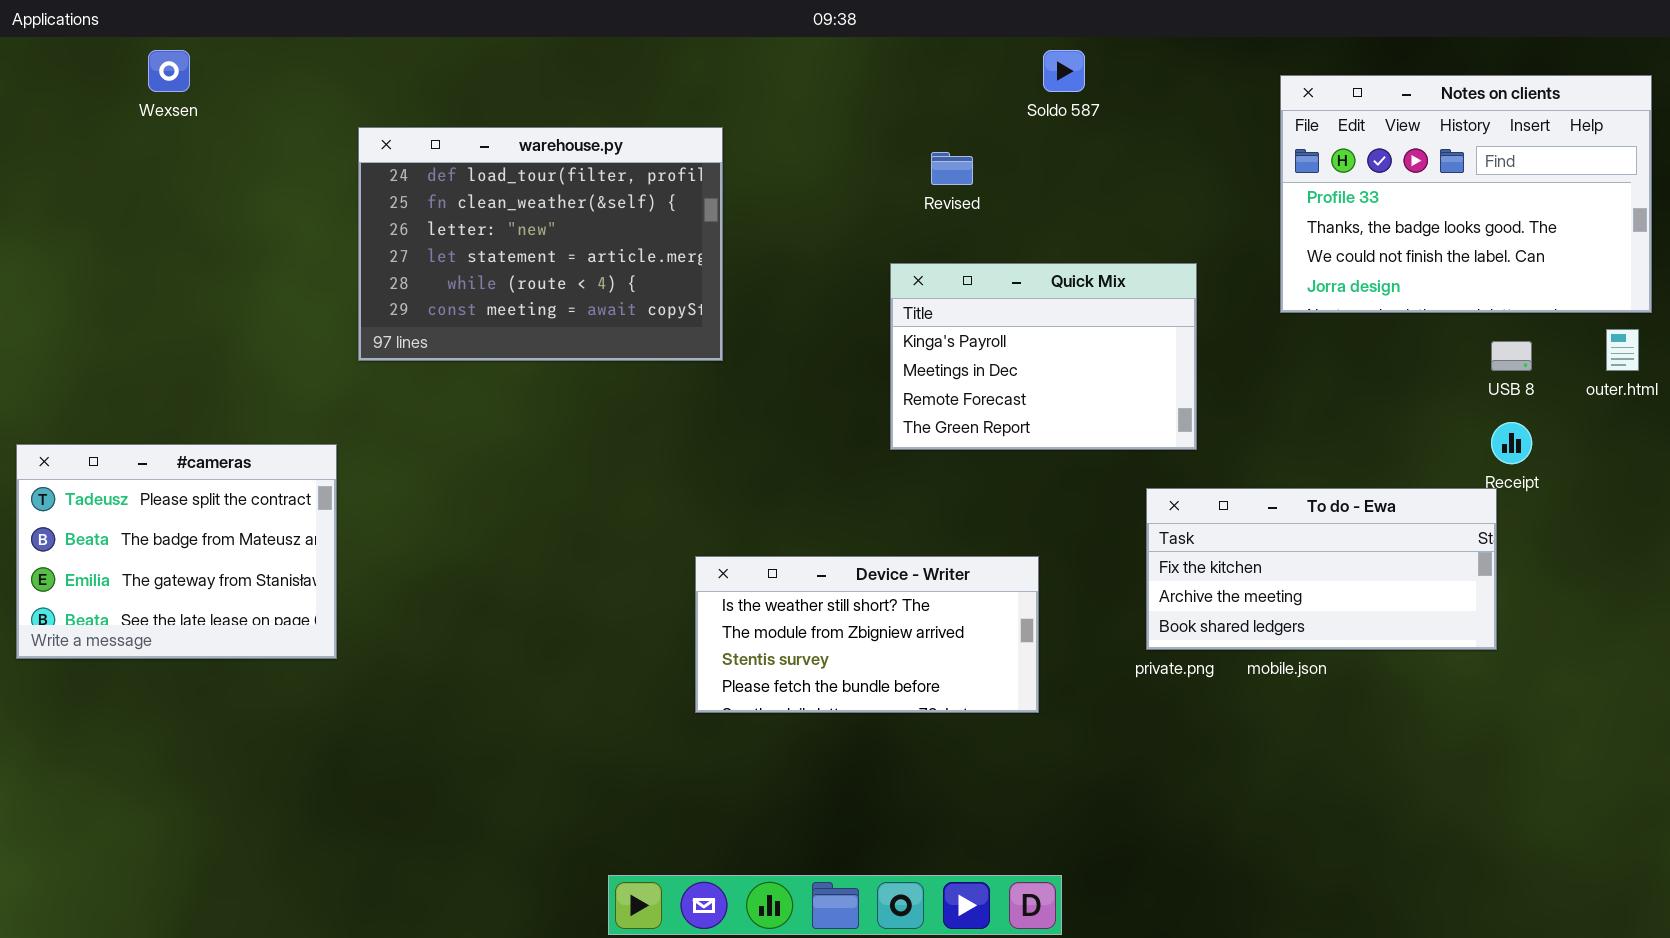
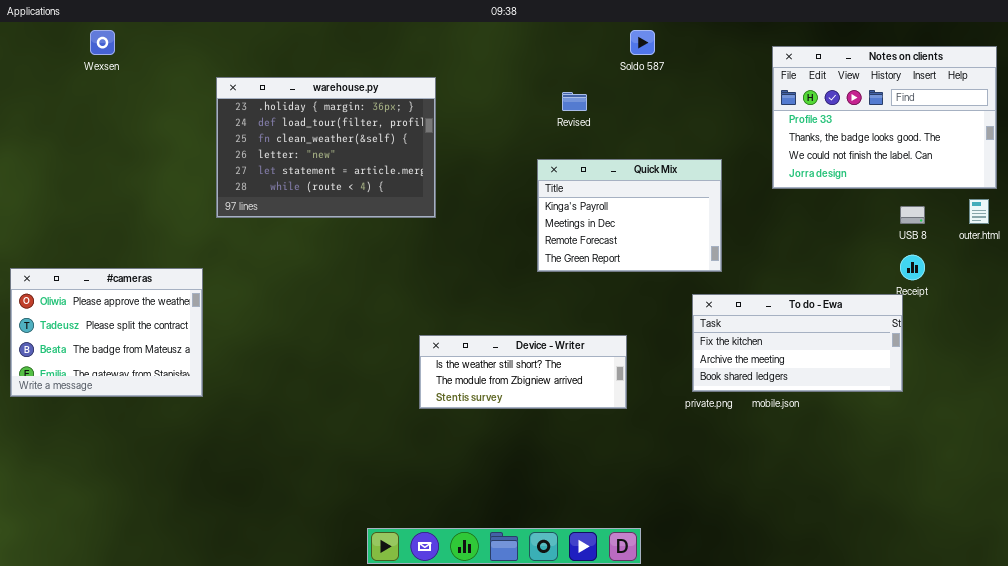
warehouse.py: [358,127,723,361] -> [216,77,436,218], scrolled up 1 row
#cameras: [16,444,337,659] -> [10,268,203,397], scrolled up 1 row
Device - Writer: [695,556,1039,713] -> [419,335,627,409], resized

